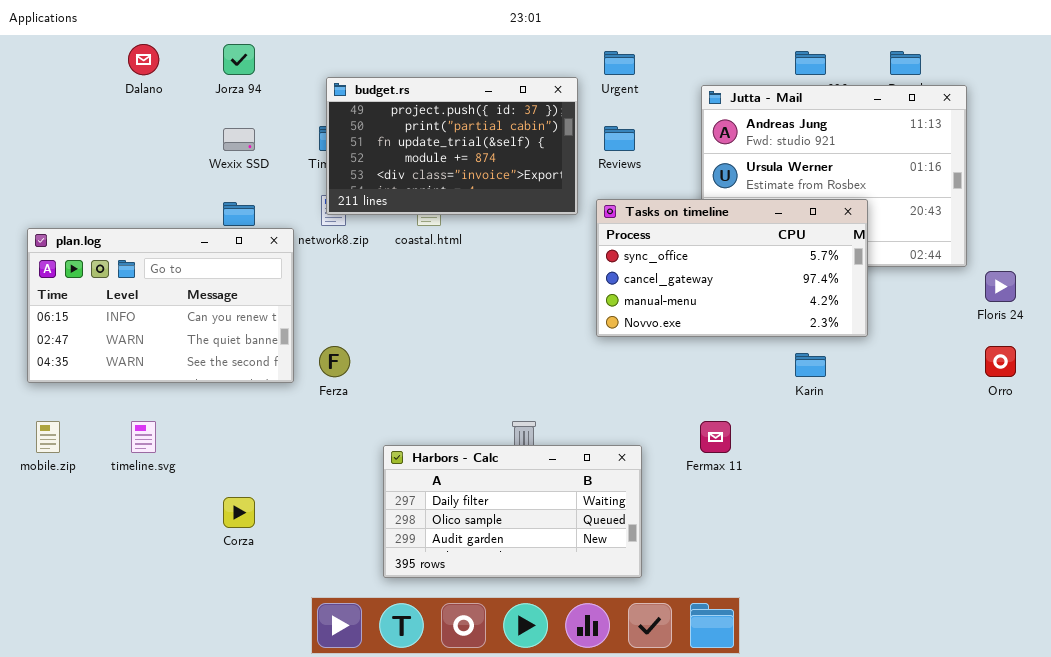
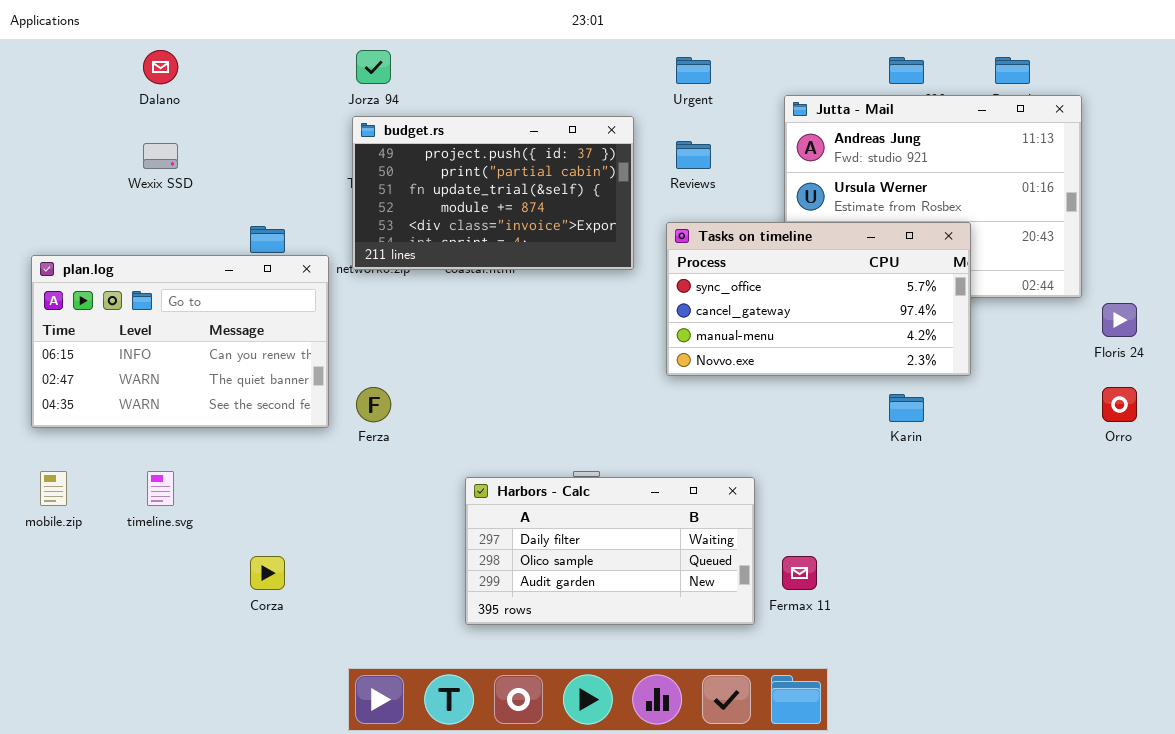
Jorza 94: [223,44,255,75] -> [356,50,391,84], moved
budget.rs: [326,77,578,215] -> [352,116,634,270], moved
Wexix SSD: [223,128,255,151] -> [143,143,178,169], moved
Fermax 11: [700,421,731,453] -> [782,556,817,590], moved
Harbors - Calc: [383,445,642,578] -> [465,477,755,625], moved

